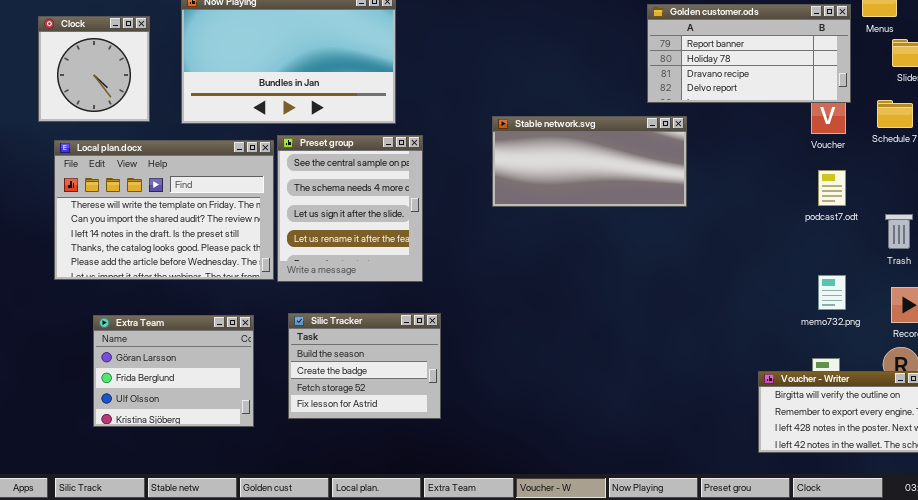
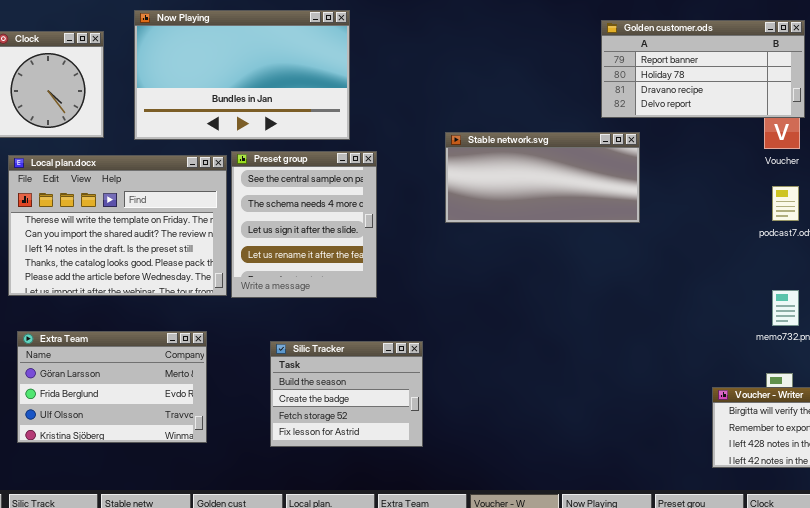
Silic Tracker: [288,313,441,419] -> [270,341,423,447], moved
Extra Team: [93,315,254,427] -> [17,331,207,443], resized

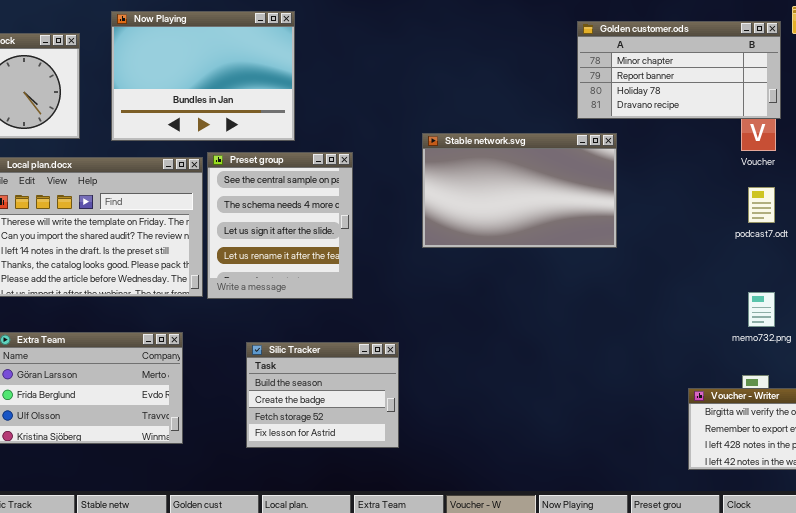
Now Playing: [134,10,350,140] -> [111,11,295,141], resized
Golden customer.ods: [601,20,805,118] -> [577,21,781,119], scrolled up 1 row
Stable network.svg: [445,132,640,223] -> [422,133,617,248], resized

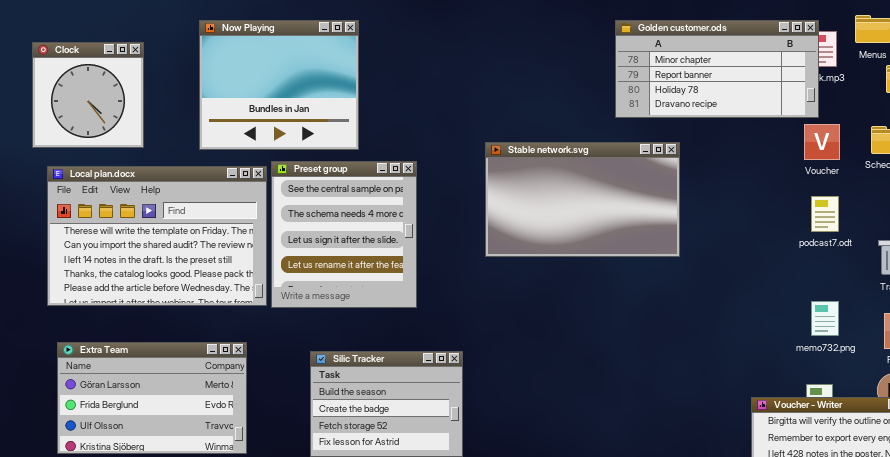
Now Playing: [111,11,295,141] -> [199,20,359,150], resized
Golden customer.ods: [577,21,781,119] -> [615,20,819,118], moved

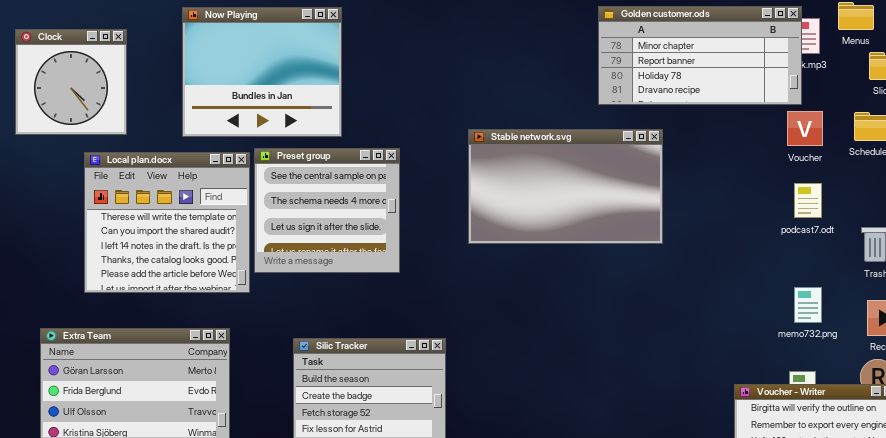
Preset group: [271,161,417,308] -> [254,148,400,273], resized
Local plan.docx: [47,166,267,306] -> [84,152,250,293], resized

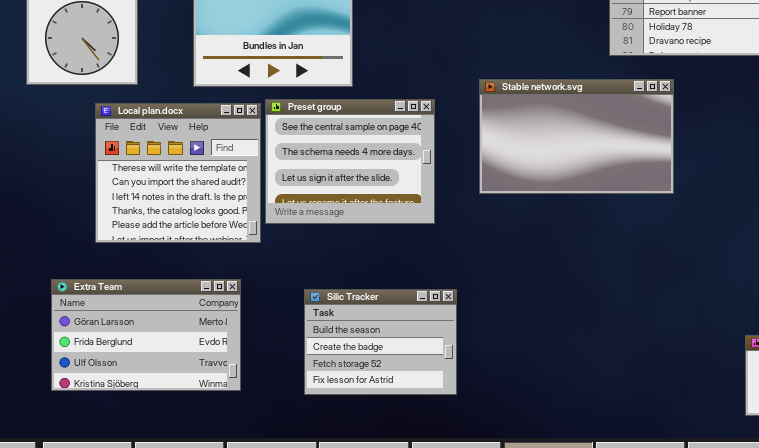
Preset group: [254,148,400,273] -> [265,99,435,224], resized

